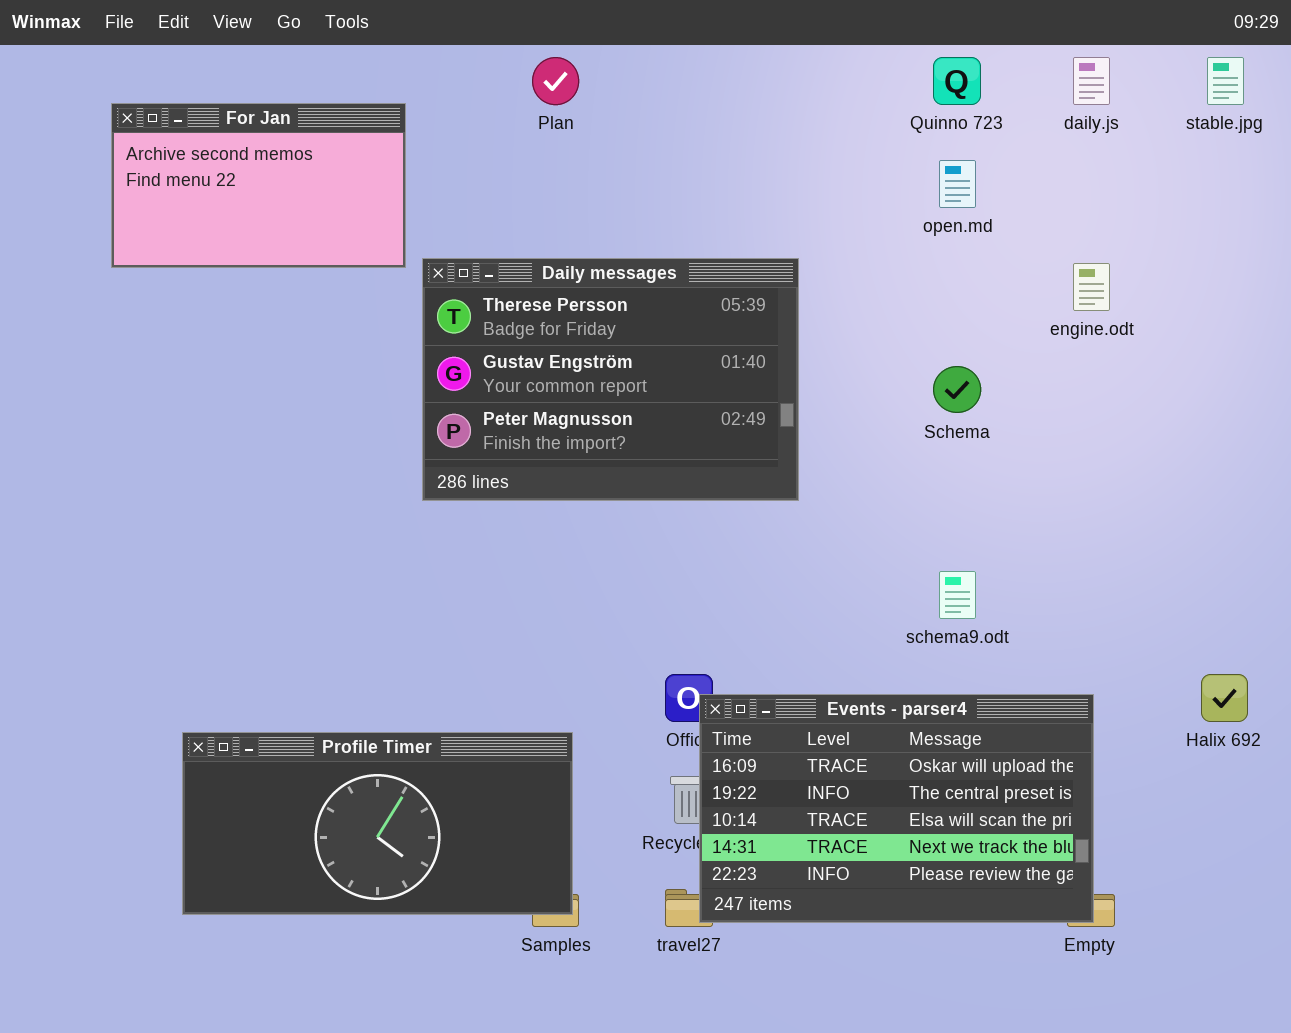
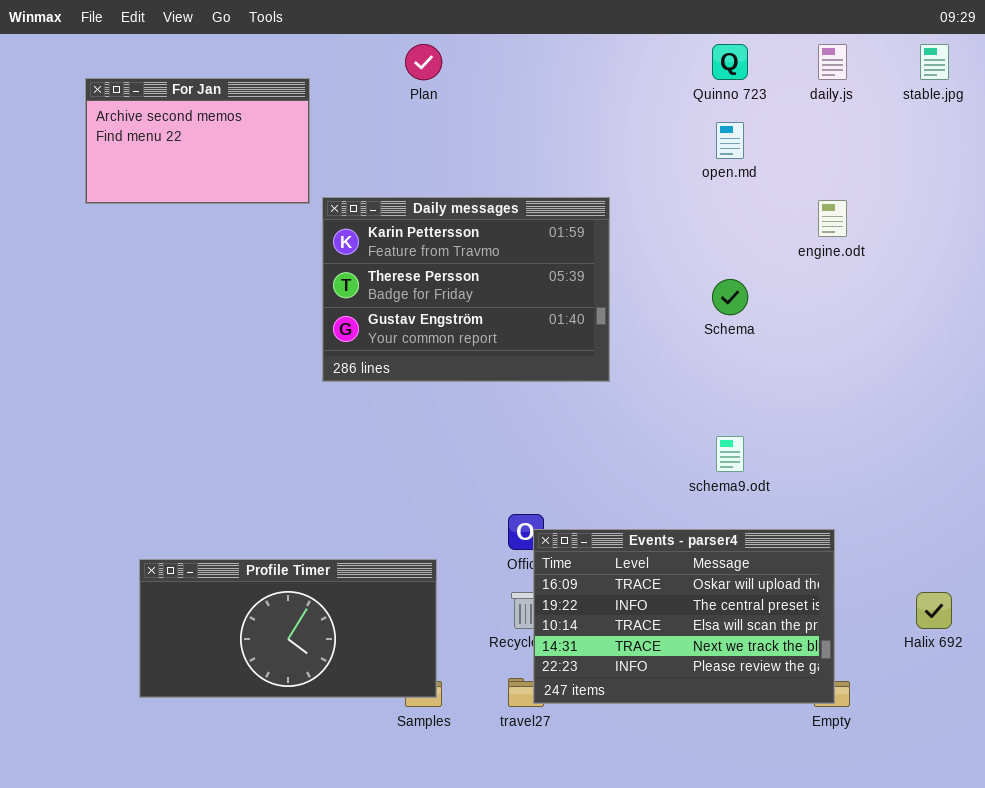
Daily messages: [422,258,799,501] -> [322,197,610,382], scrolled up 1 row
Halix 692: [1201,674,1248,722] -> [916,592,952,629], moved

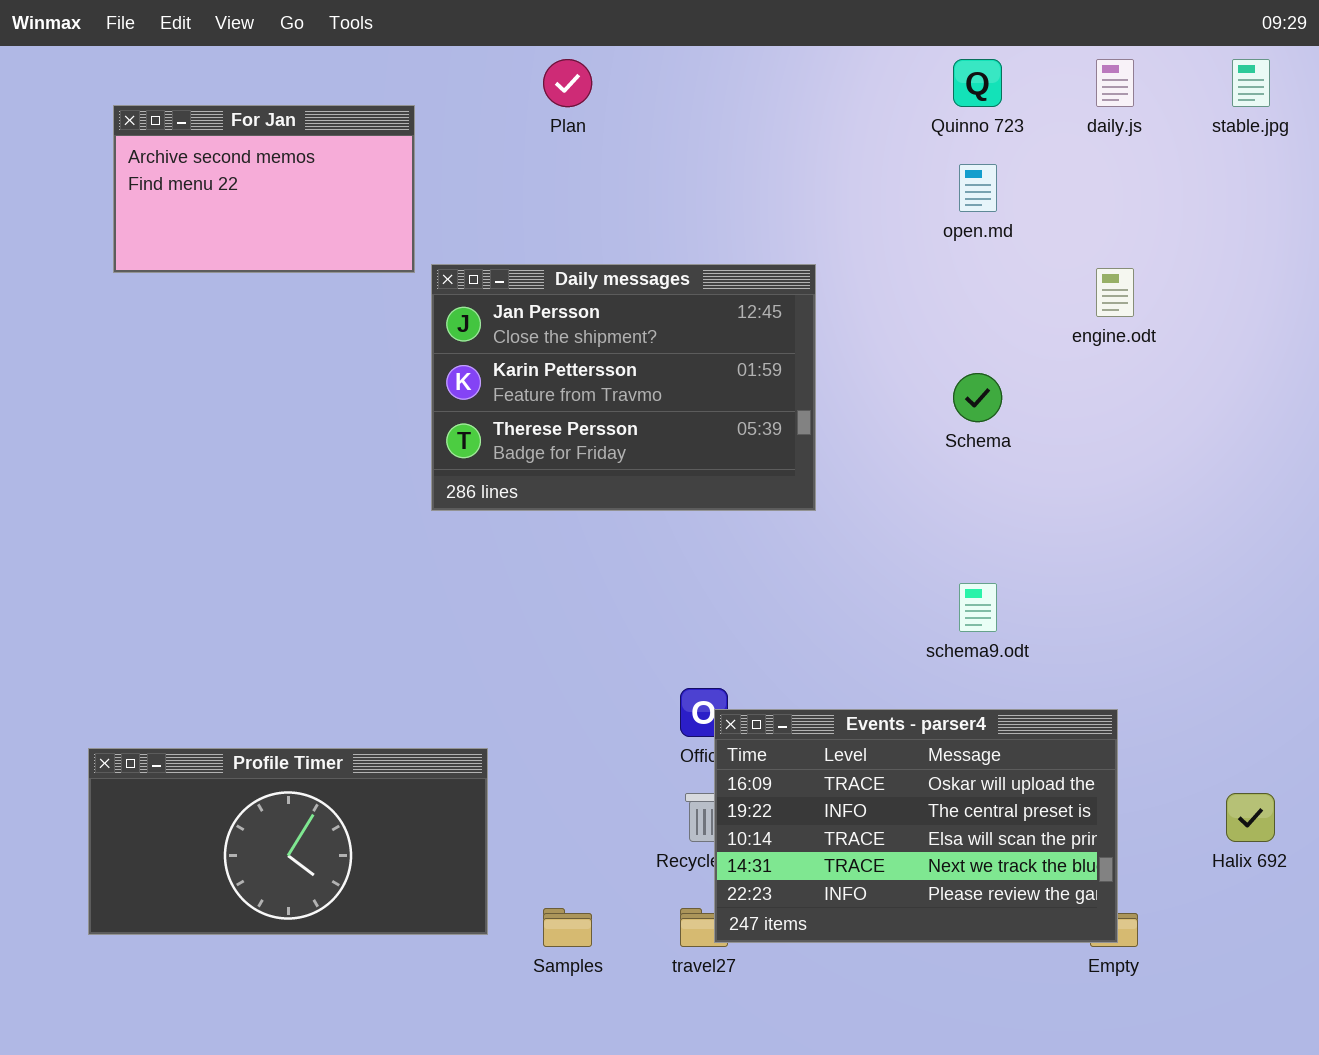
Daily messages: [322,197,610,382] -> [431,264,816,511], scrolled up 1 row
Profile Timer: [139,559,437,698] -> [88,748,488,935], moved

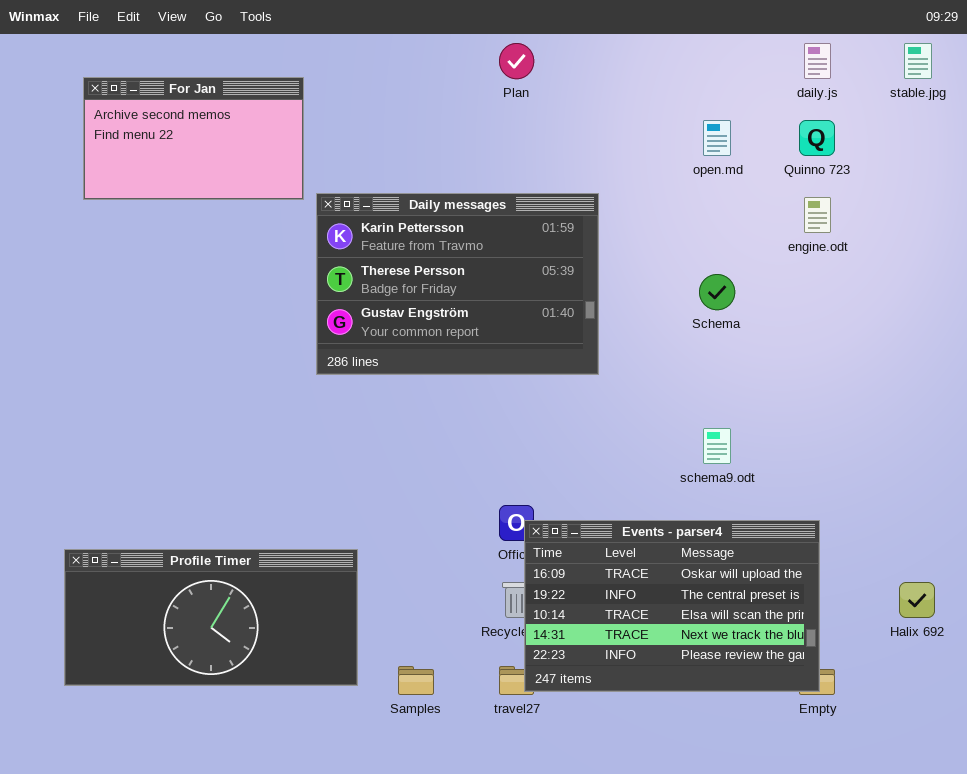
Plan: [543,59,592,107] -> [499,43,534,79], moved
Quinno 723: [953,59,1002,107] -> [799,120,835,156], moved
Daily messages: [431,264,816,511] -> [316,193,599,375], scrolled down 1 row

